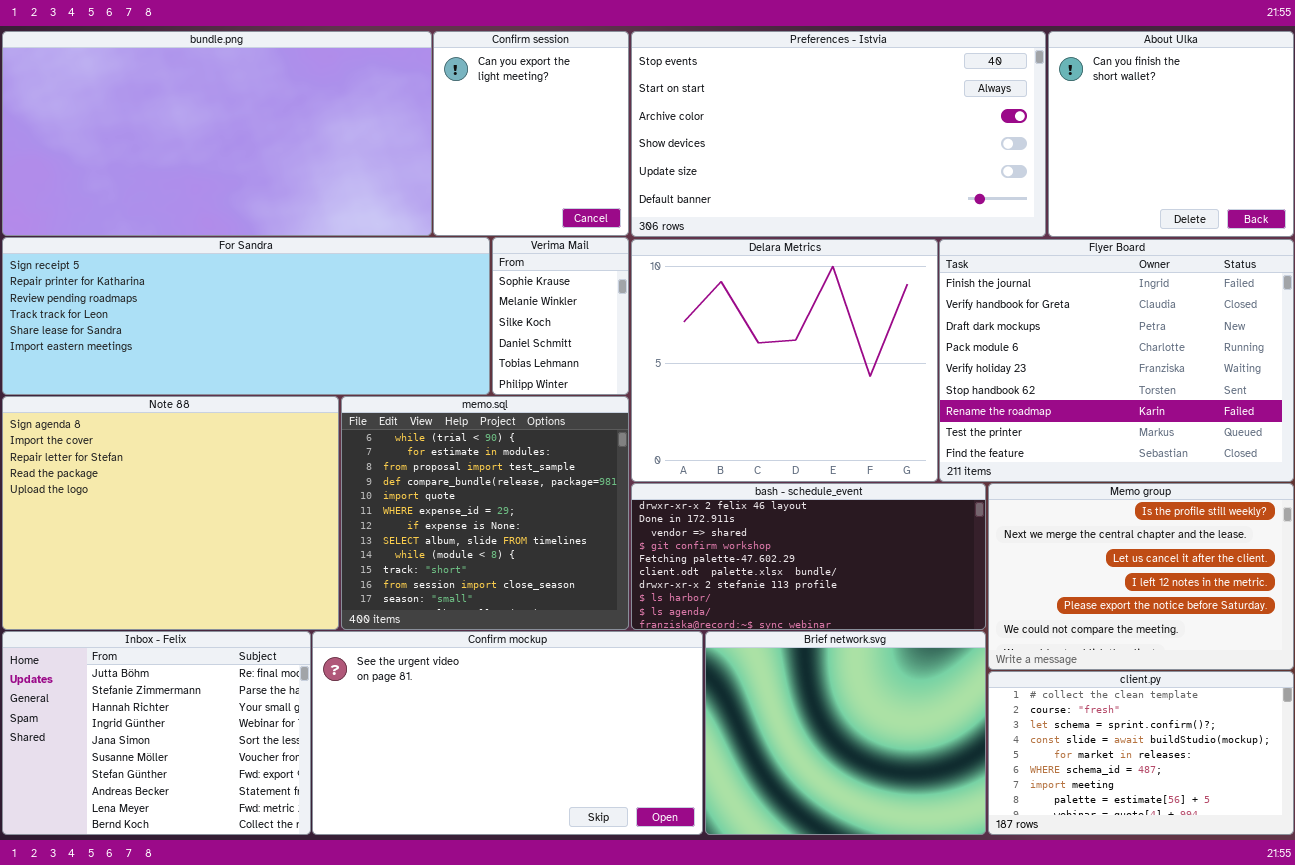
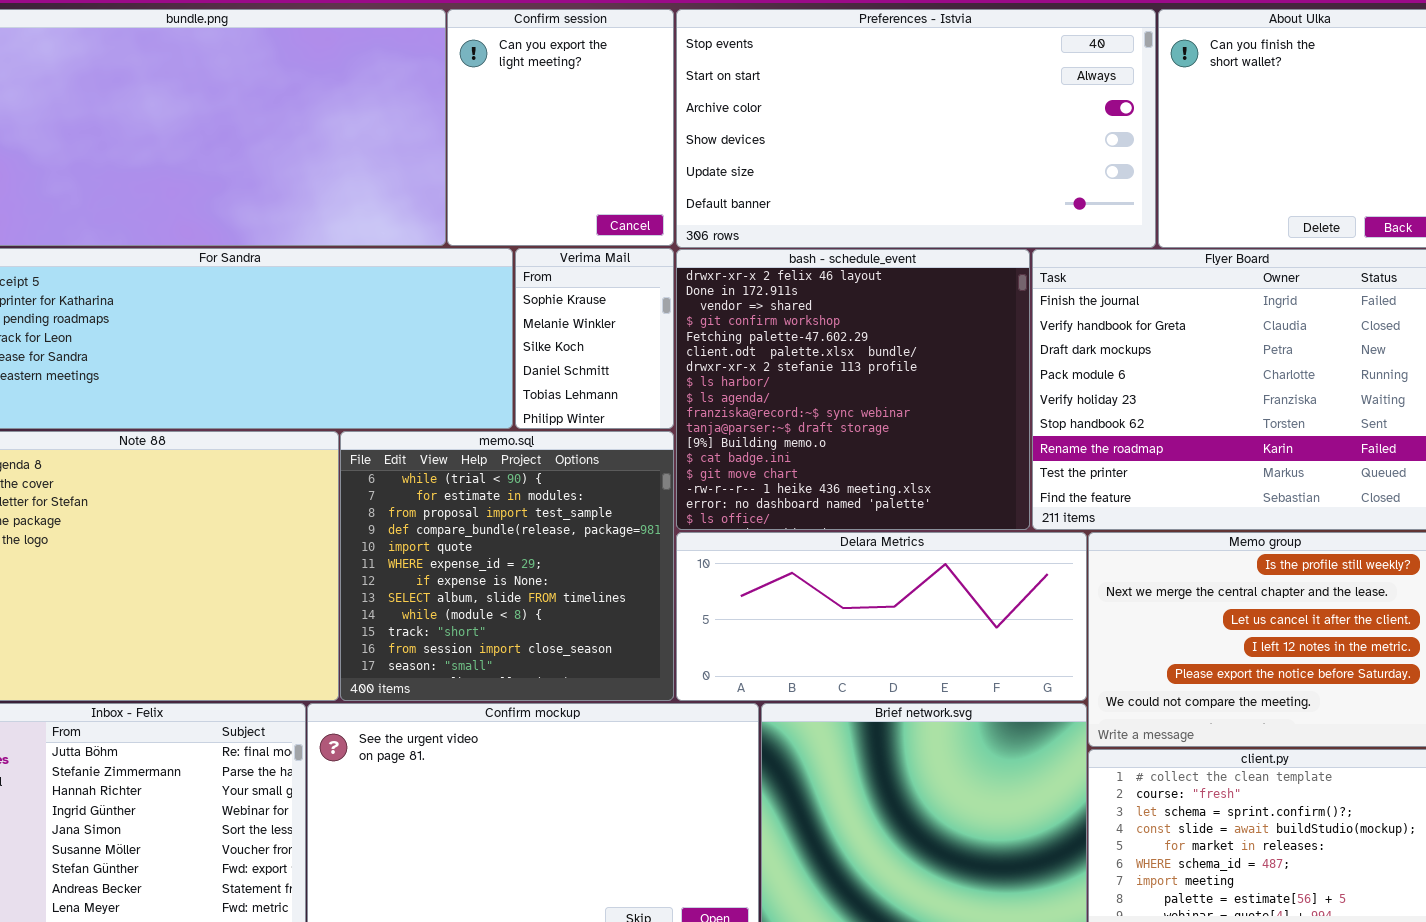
Delara Metrics: [631,239,938,482] -> [676,532,1087,701], moved, resized
bash - schedule_event: [631,483,986,630] -> [676,249,1030,530], moved, resized

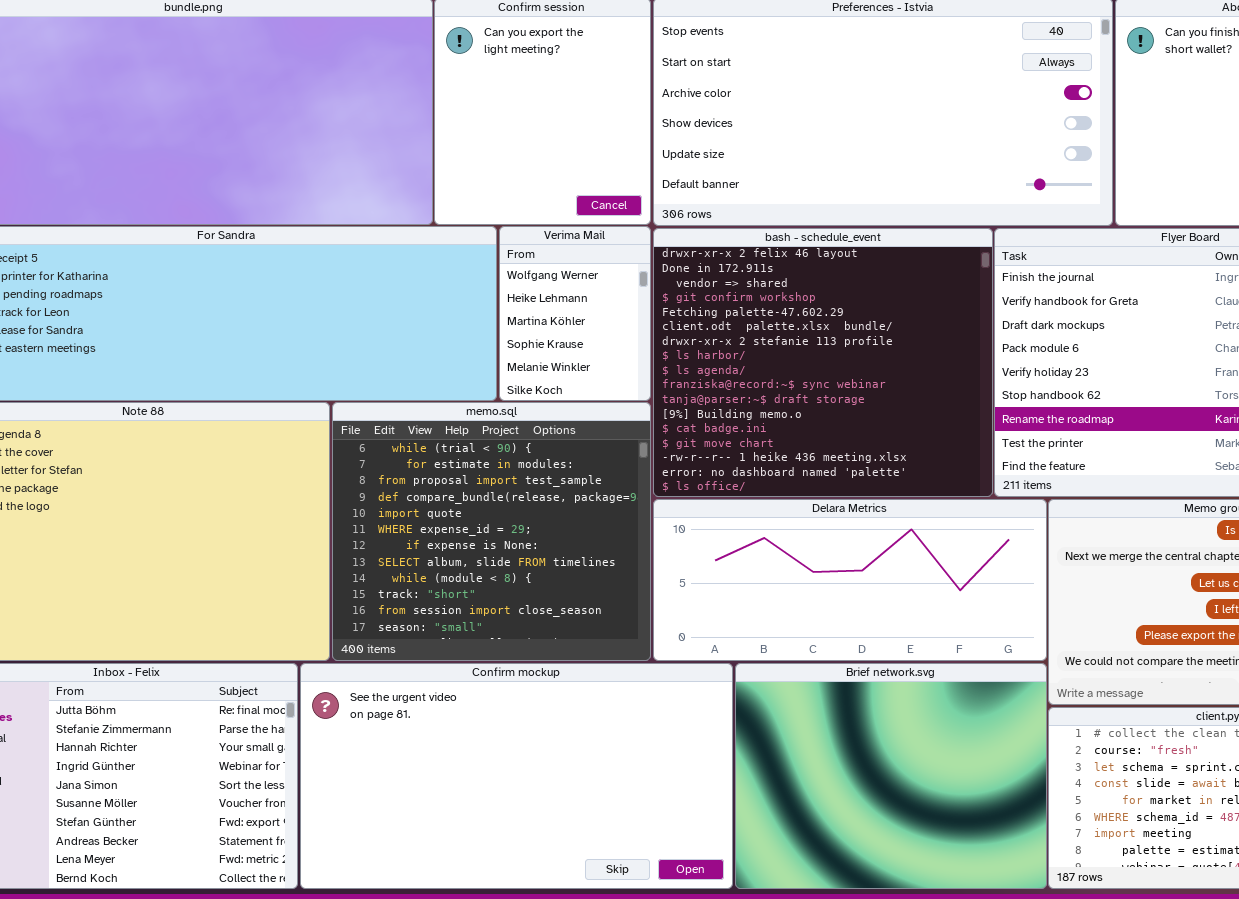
Verima Mail: [515,248,674,429] -> [499,226,651,401], scrolled up 3 rows

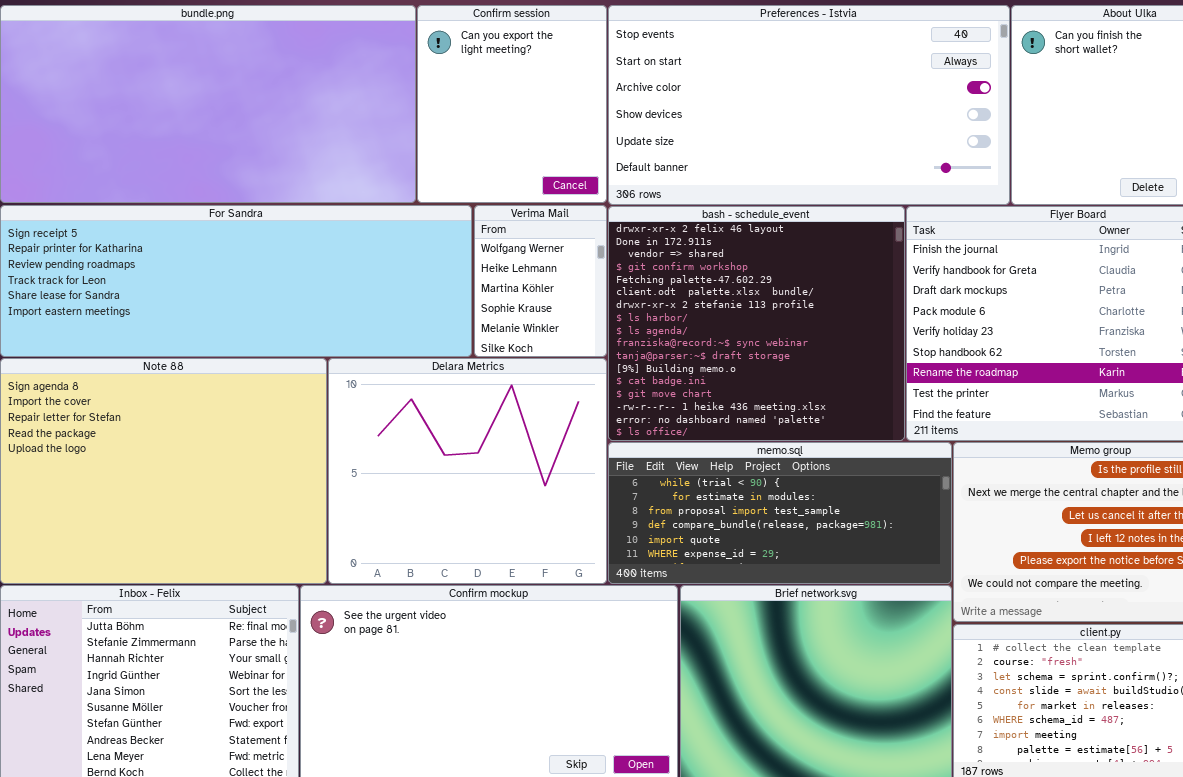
memo.sql: [332,402,651,661] -> [608,442,952,584], moved, resized
Delara Metrics: [653,499,1047,661] -> [328,358,607,584], moved, resized

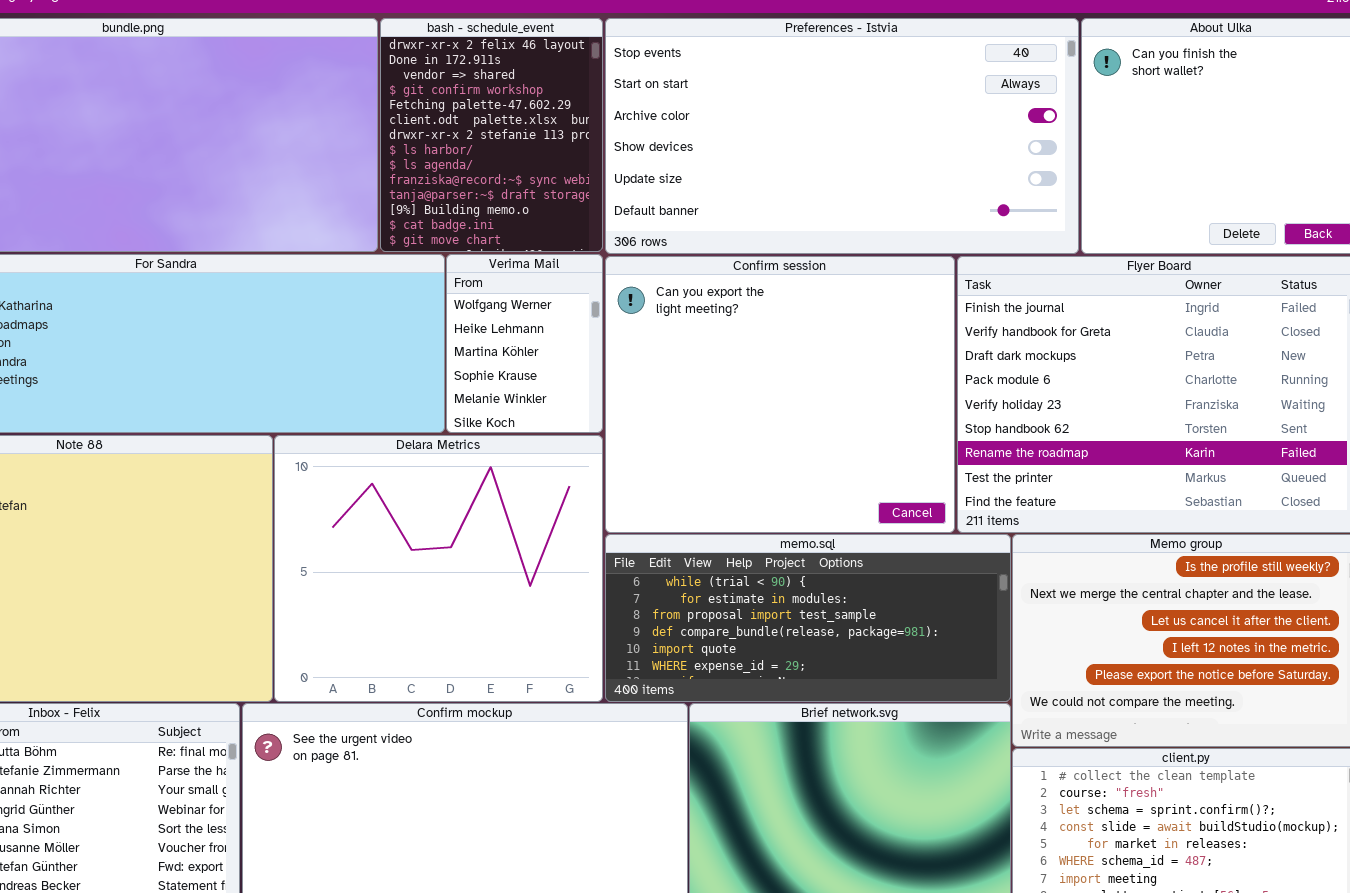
Confirm session: [417,5,607,203] -> [605,256,955,533], moved, resized
bash - schedule_event: [608,206,905,441] -> [380,18,603,252], moved, resized

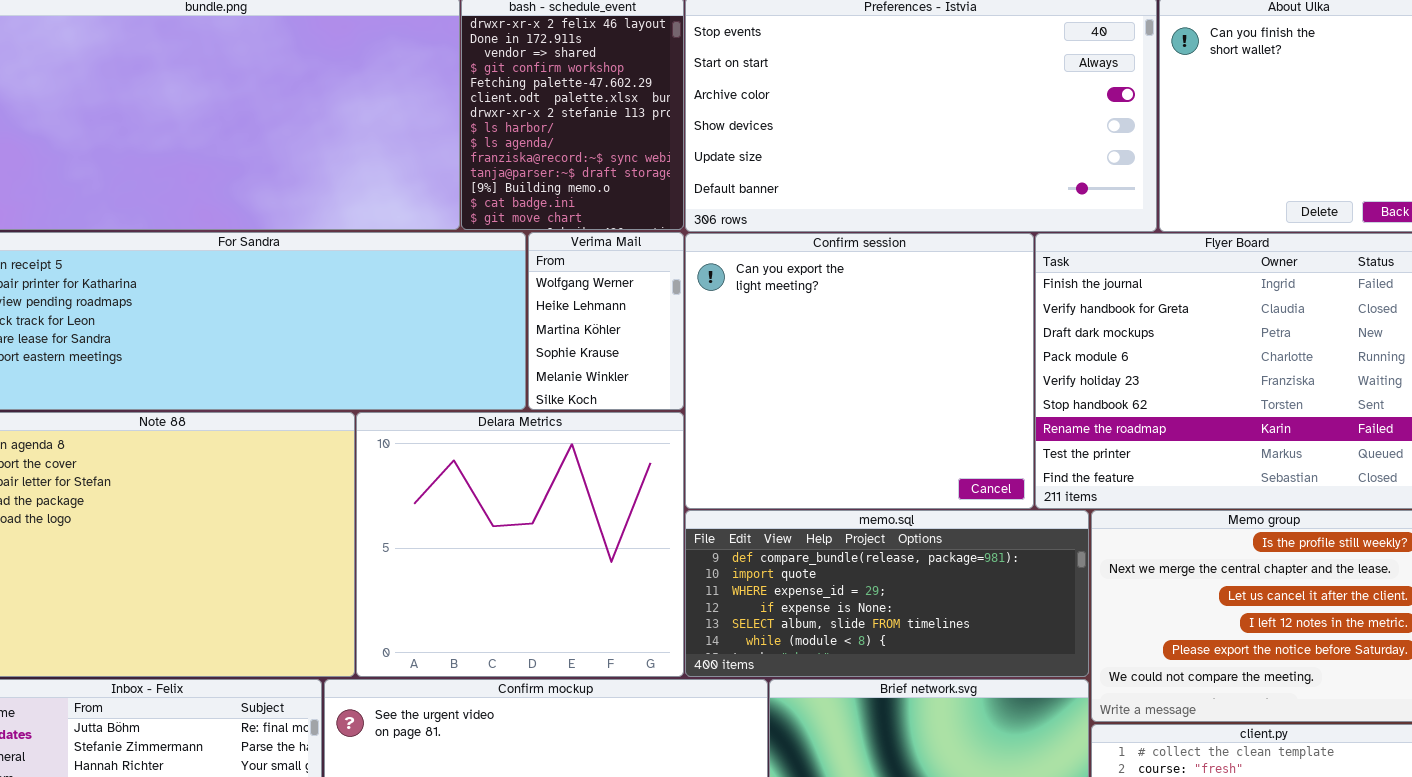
memo.sql: [605,534,1011,702] -> [685,510,1089,677], scrolled down 3 rows

